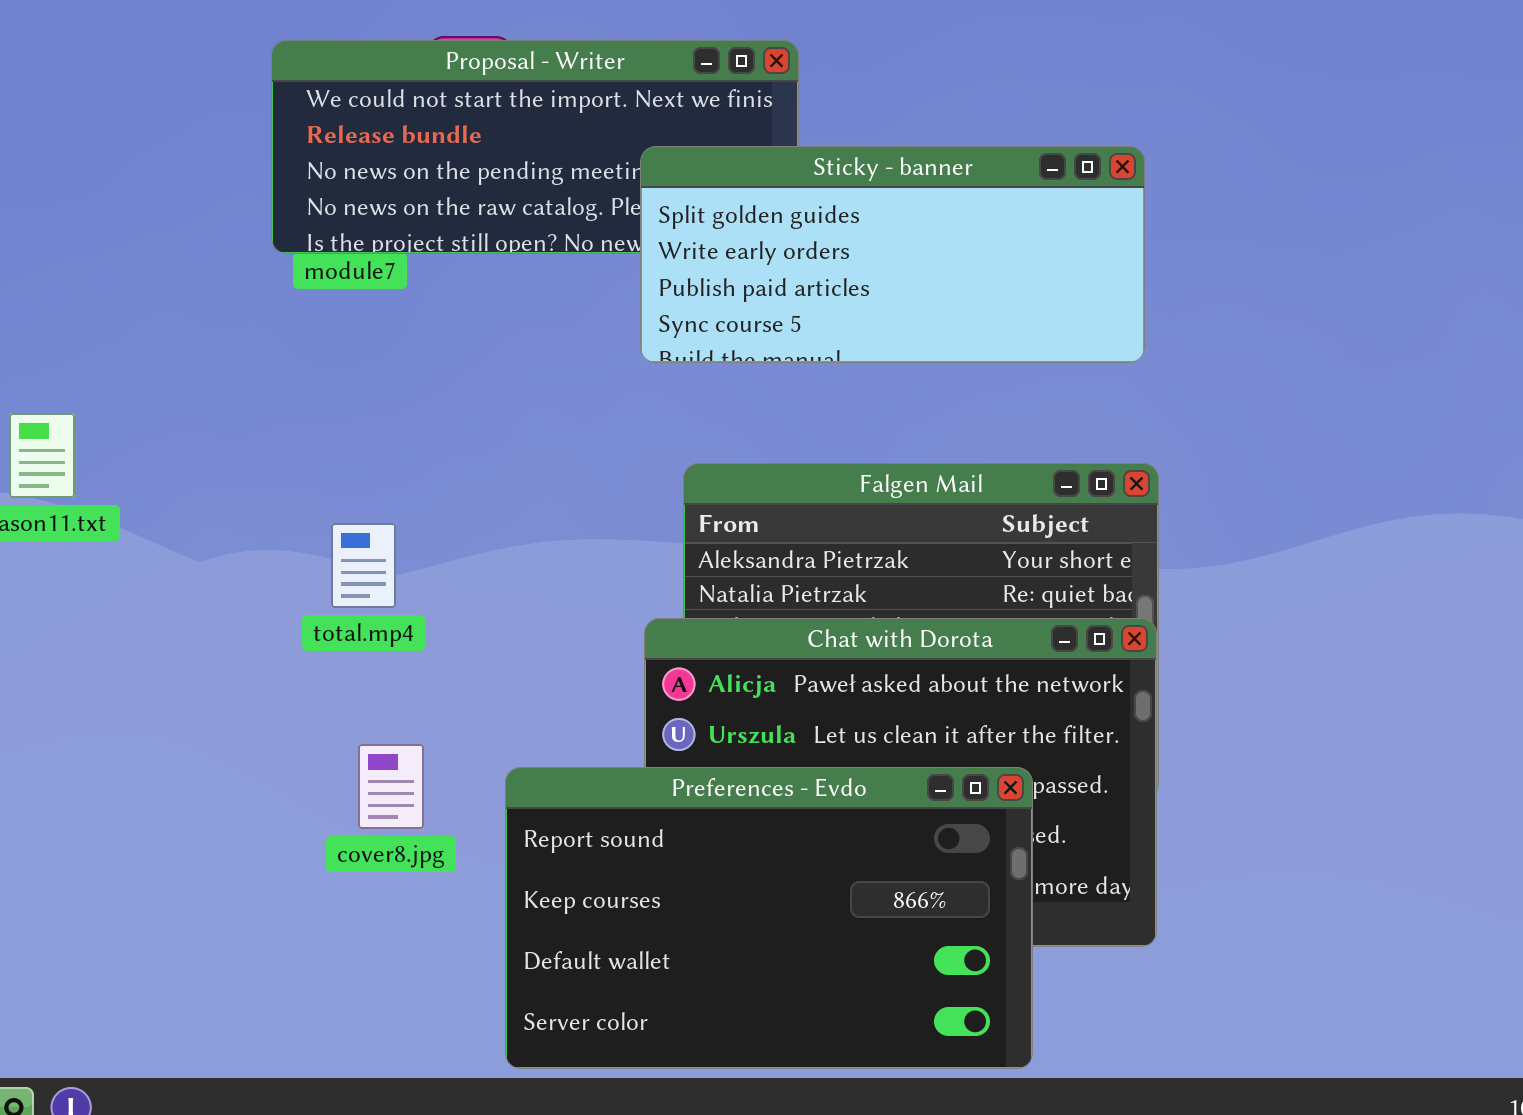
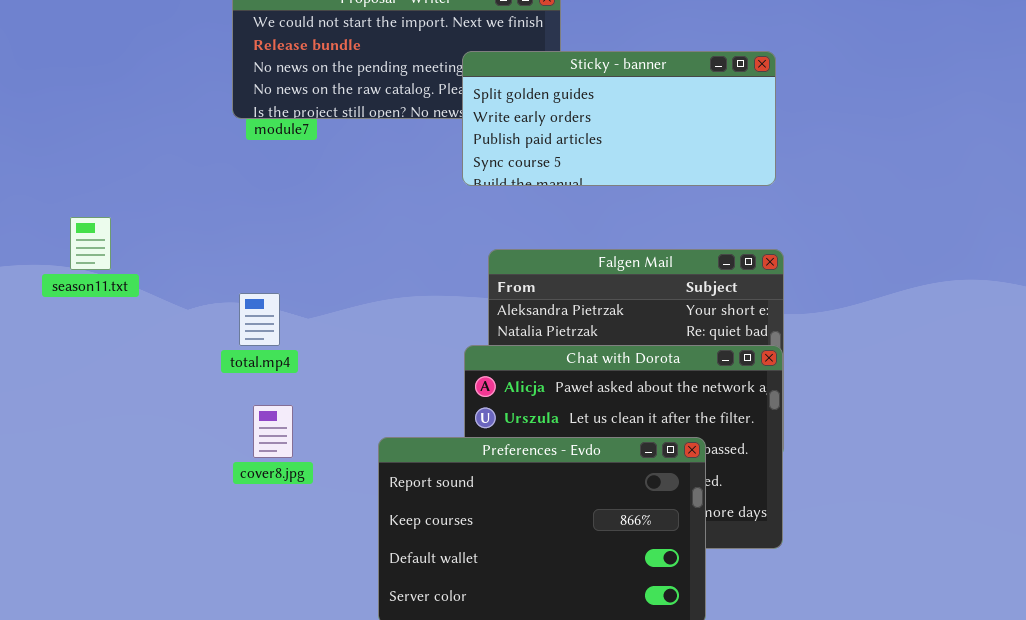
total.mp4: [331,523,396,608] -> [239,293,280,346], moved
cover8.jpg: [358,744,424,829] -> [253,405,293,458], moved

